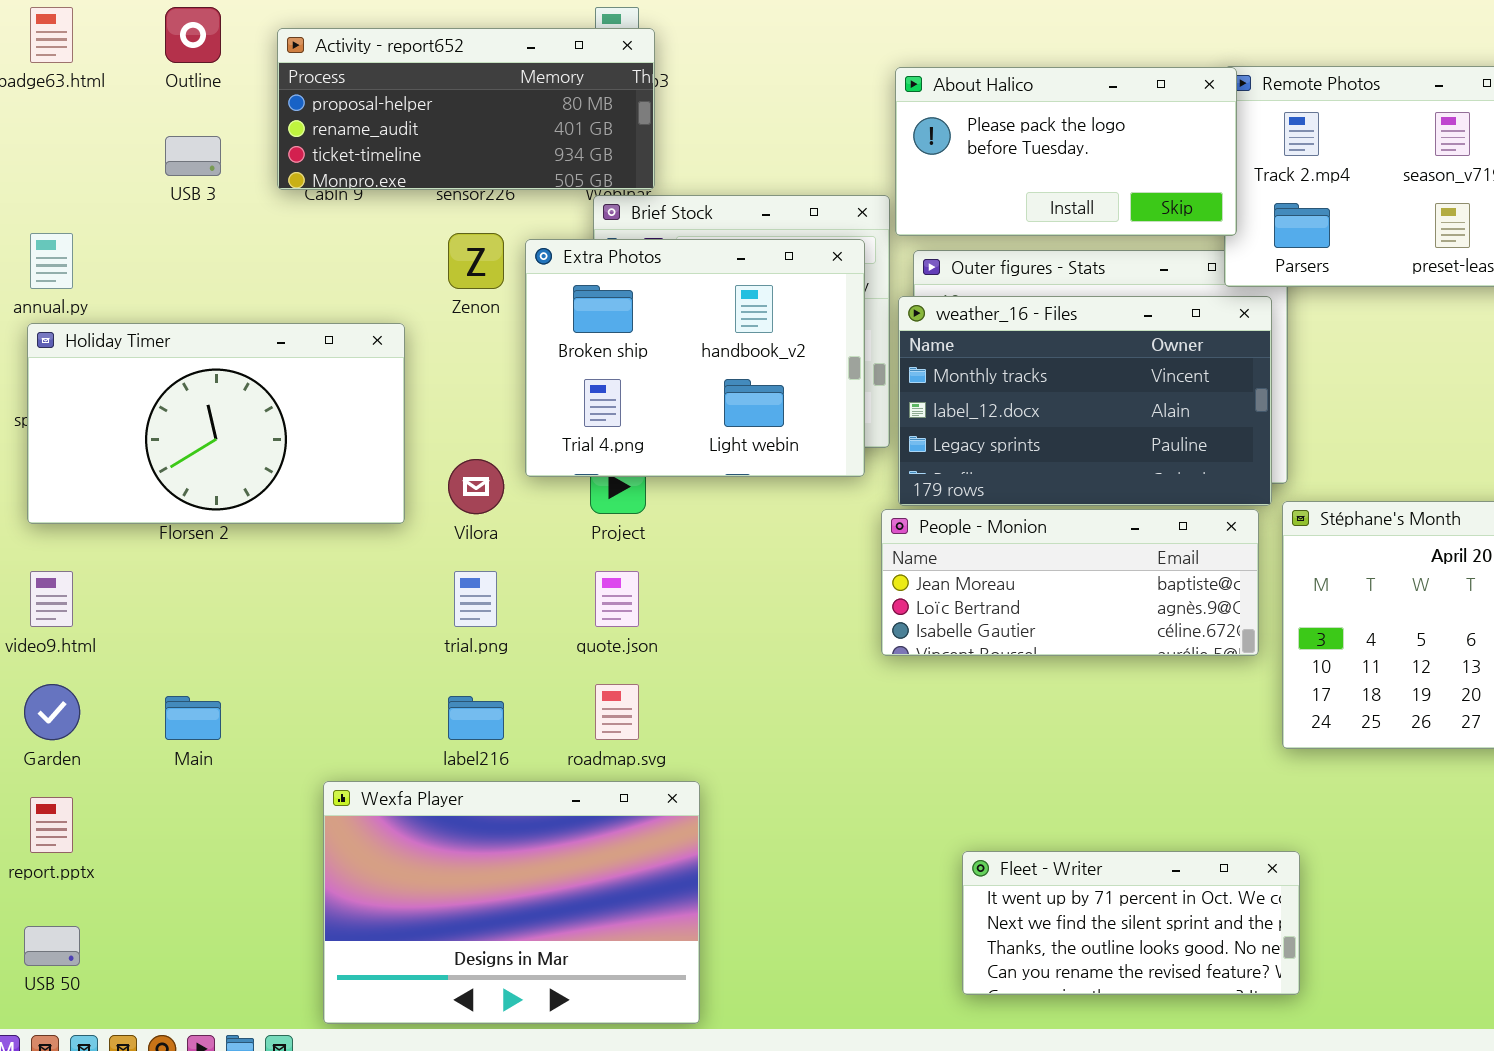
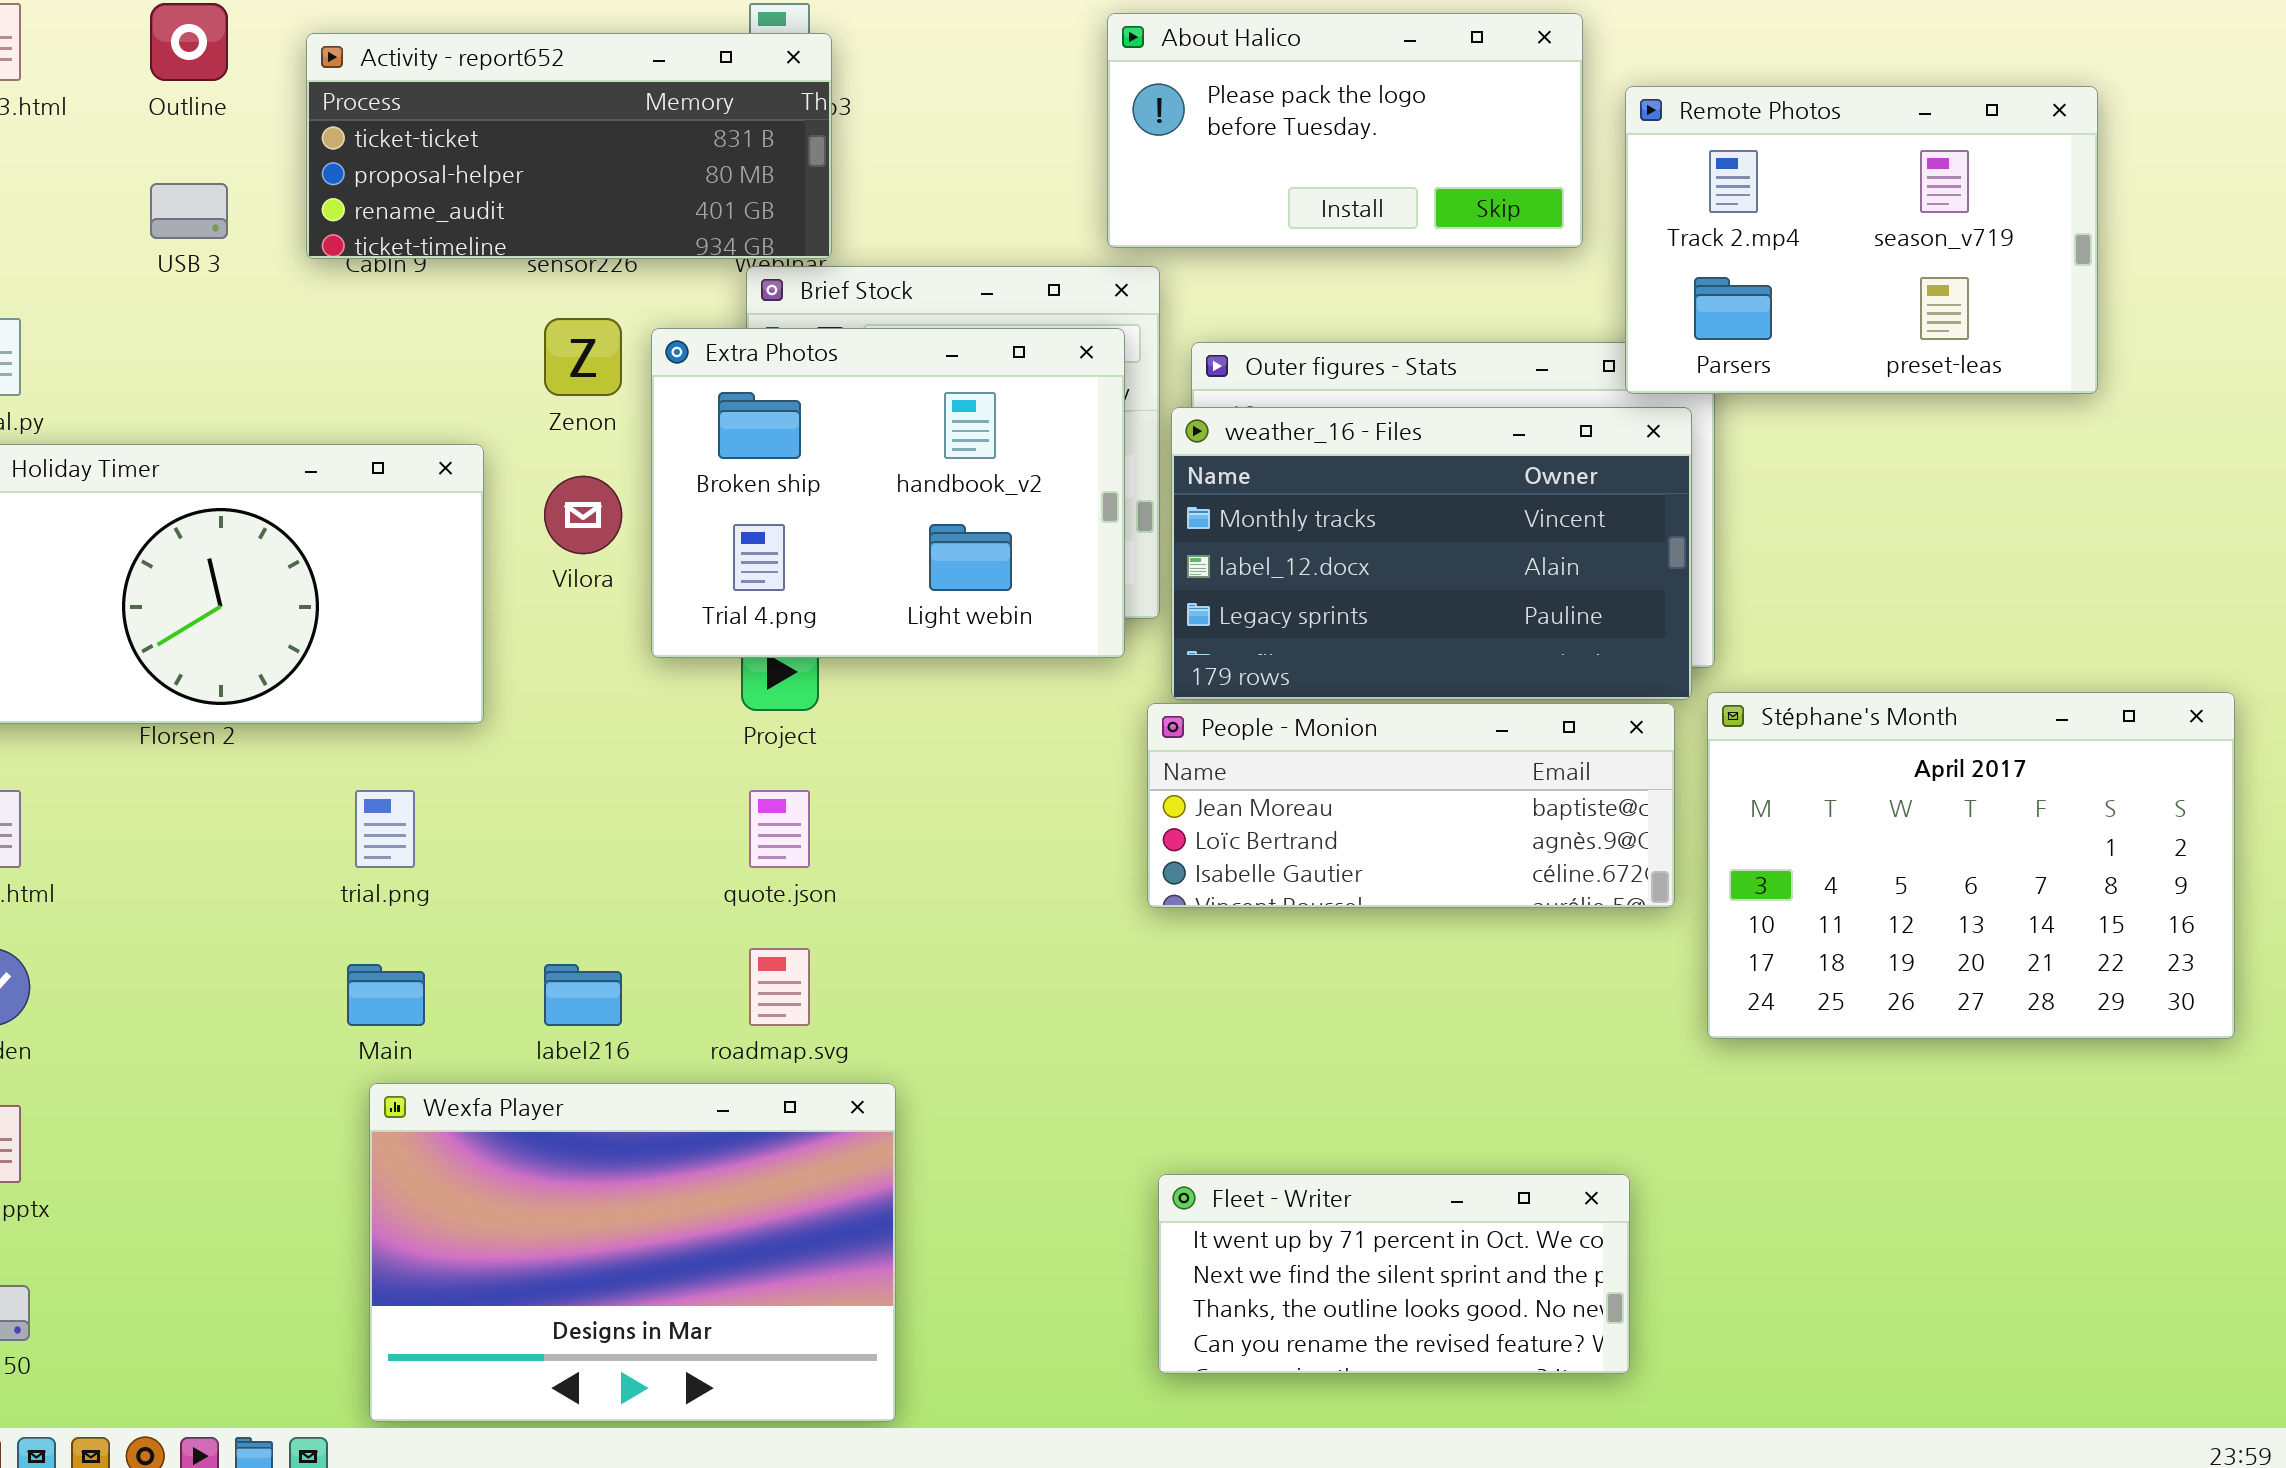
Activity - report652: [277,28,655,190] -> [306,33,832,259], scrolled up 1 row
About Halico: [895,67,1237,236] -> [1107,13,1583,248], moved
Vilora: [448,459,504,514] -> [544,476,622,554], moved
trial.png: [454,571,497,627] -> [355,790,415,868], moved
Main: [165,696,221,740] -> [347,964,425,1026], moved
Fleet - Writer: [962,851,1300,995] -> [1158,1174,1630,1374], moved

